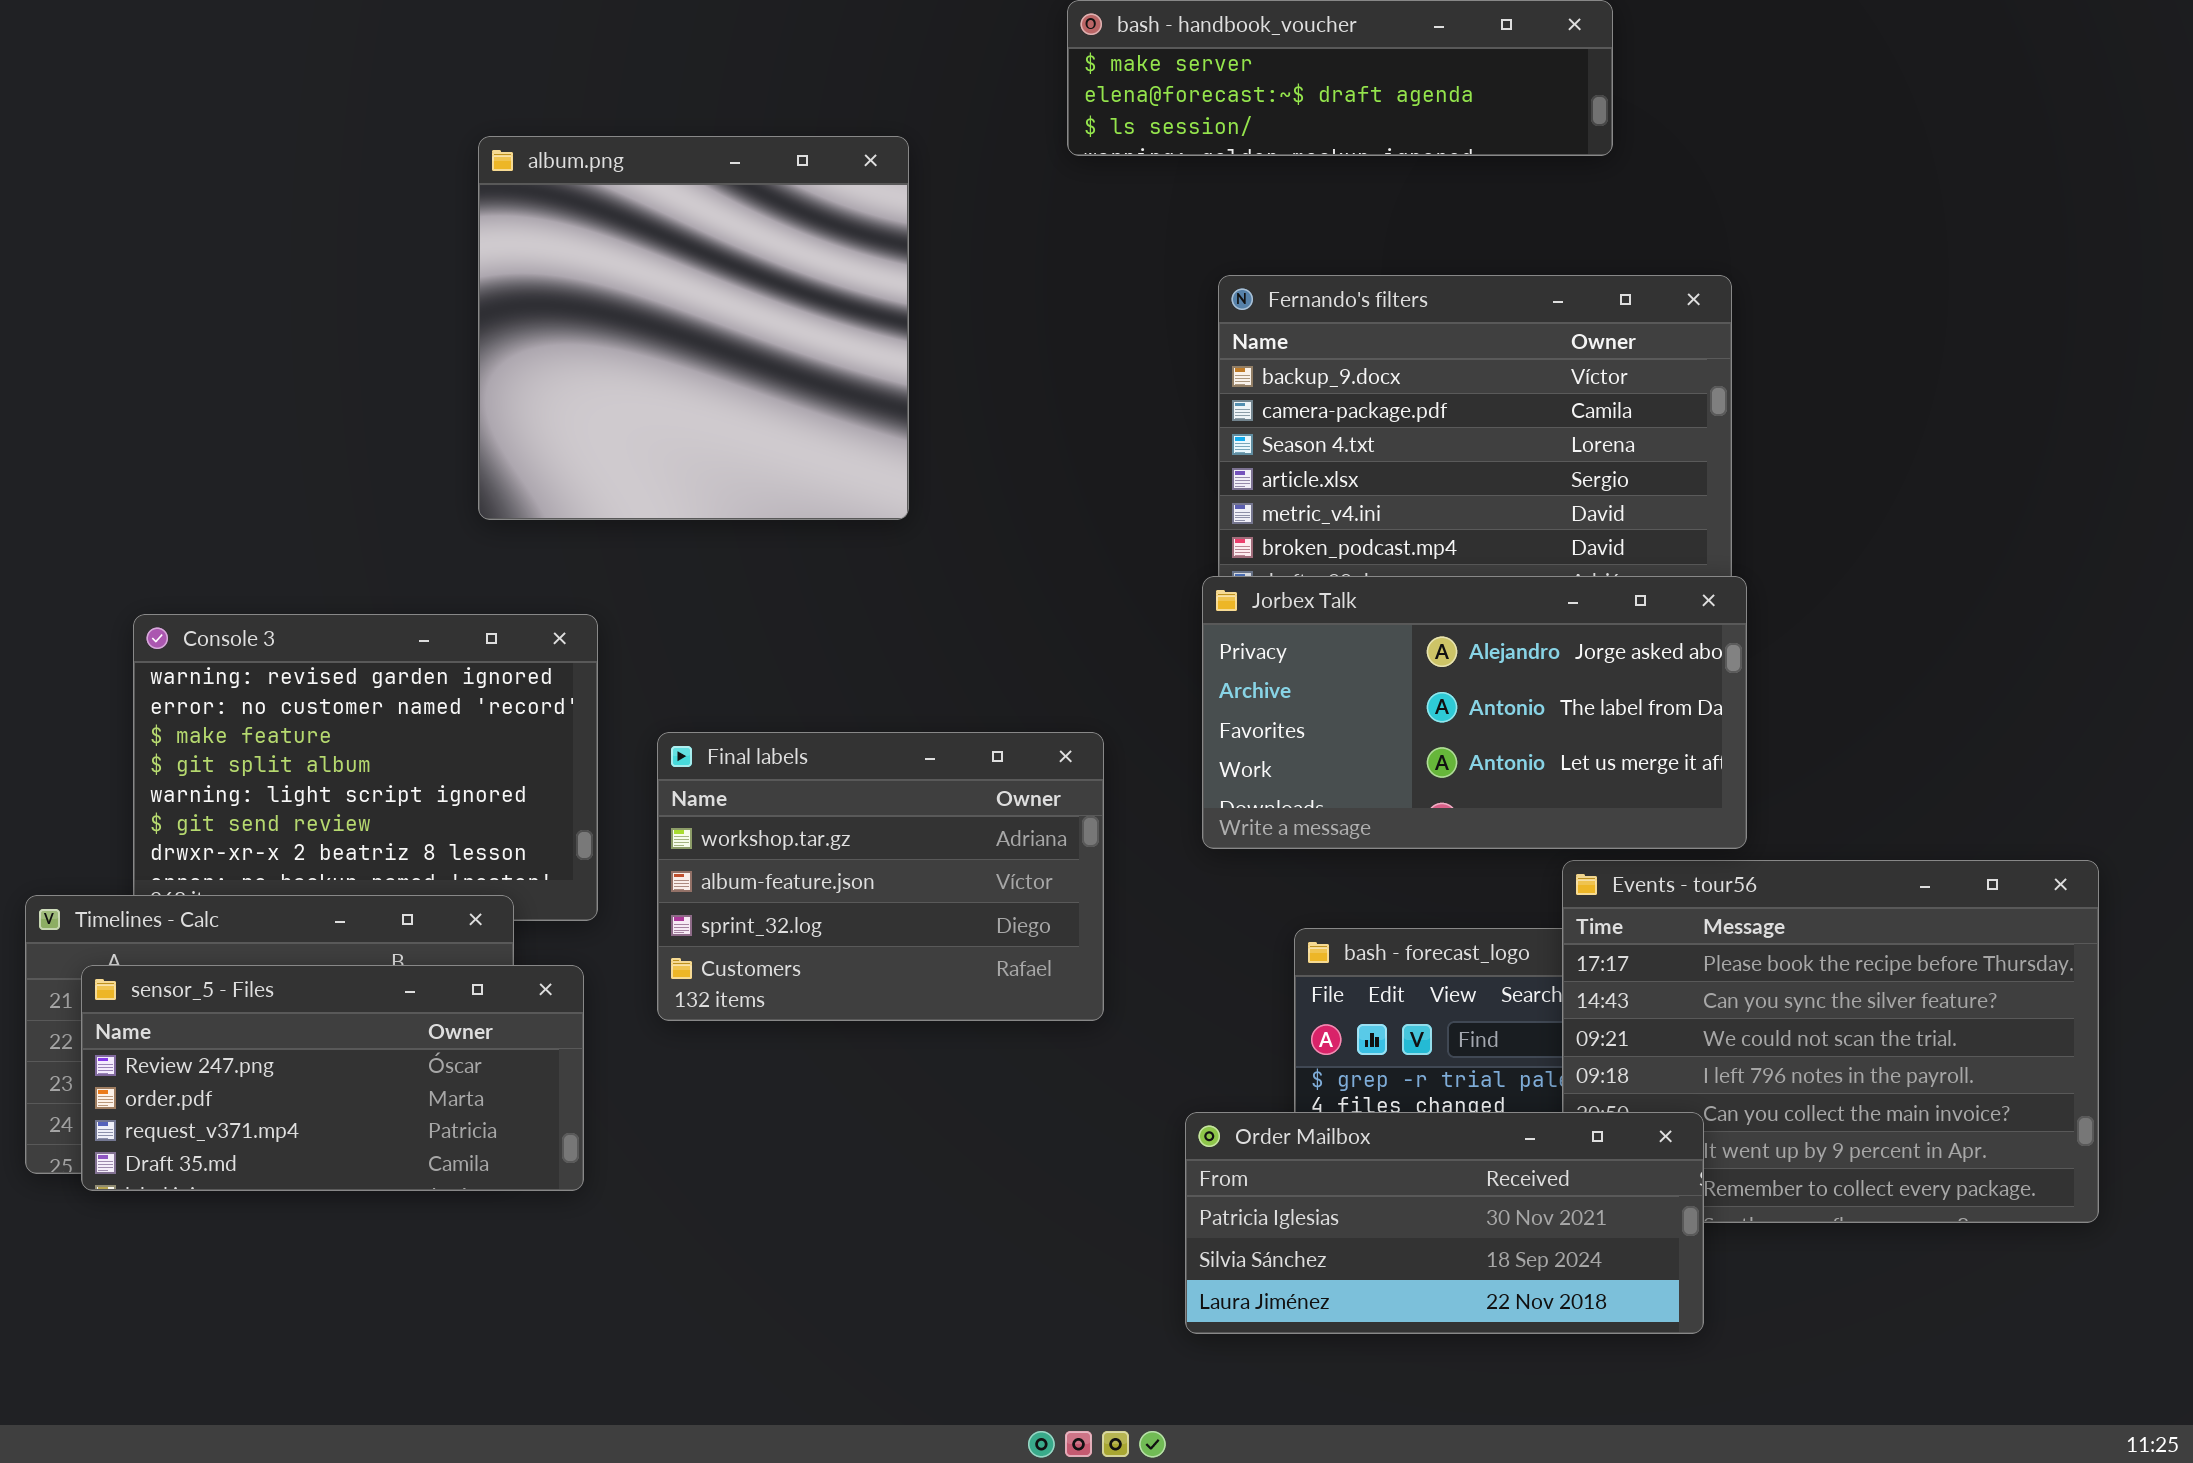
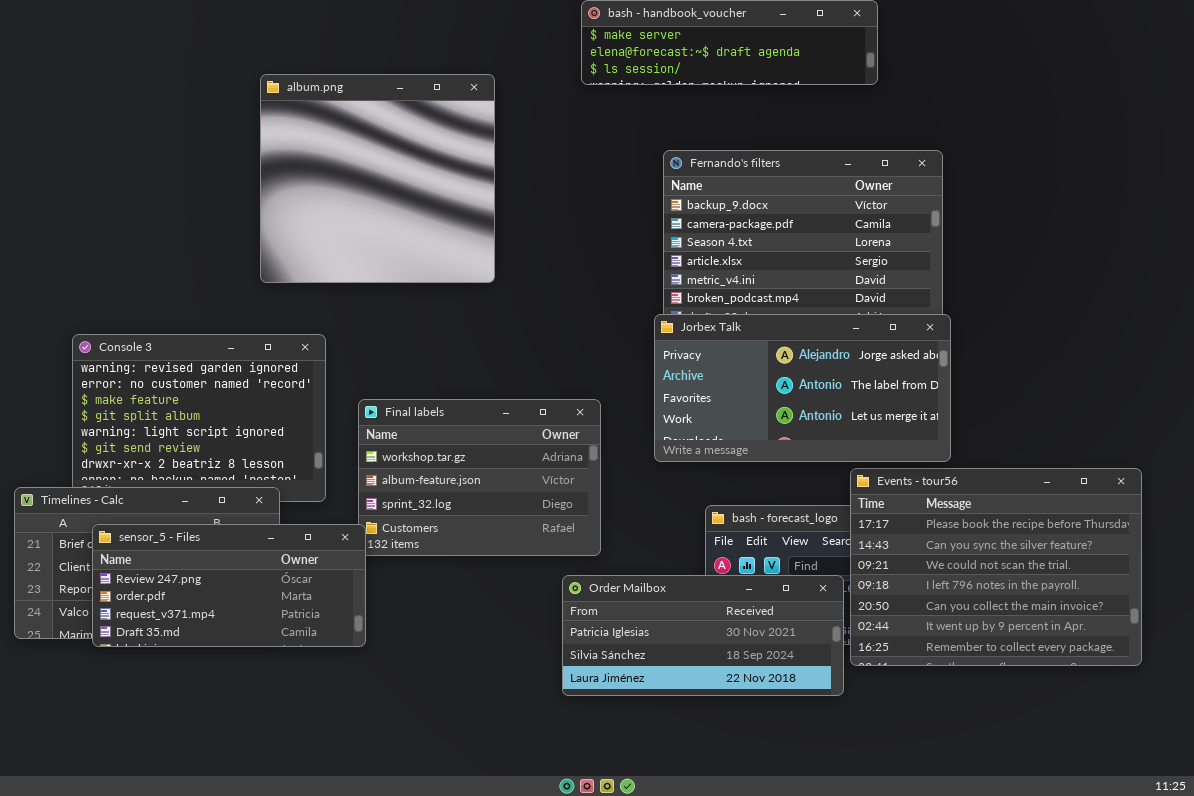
sensor_5 - Files: [81,965,584,1191] -> [92,524,366,647], moved
Order Mailbox: [1185,1112,1704,1334] -> [562,575,844,696], moved

